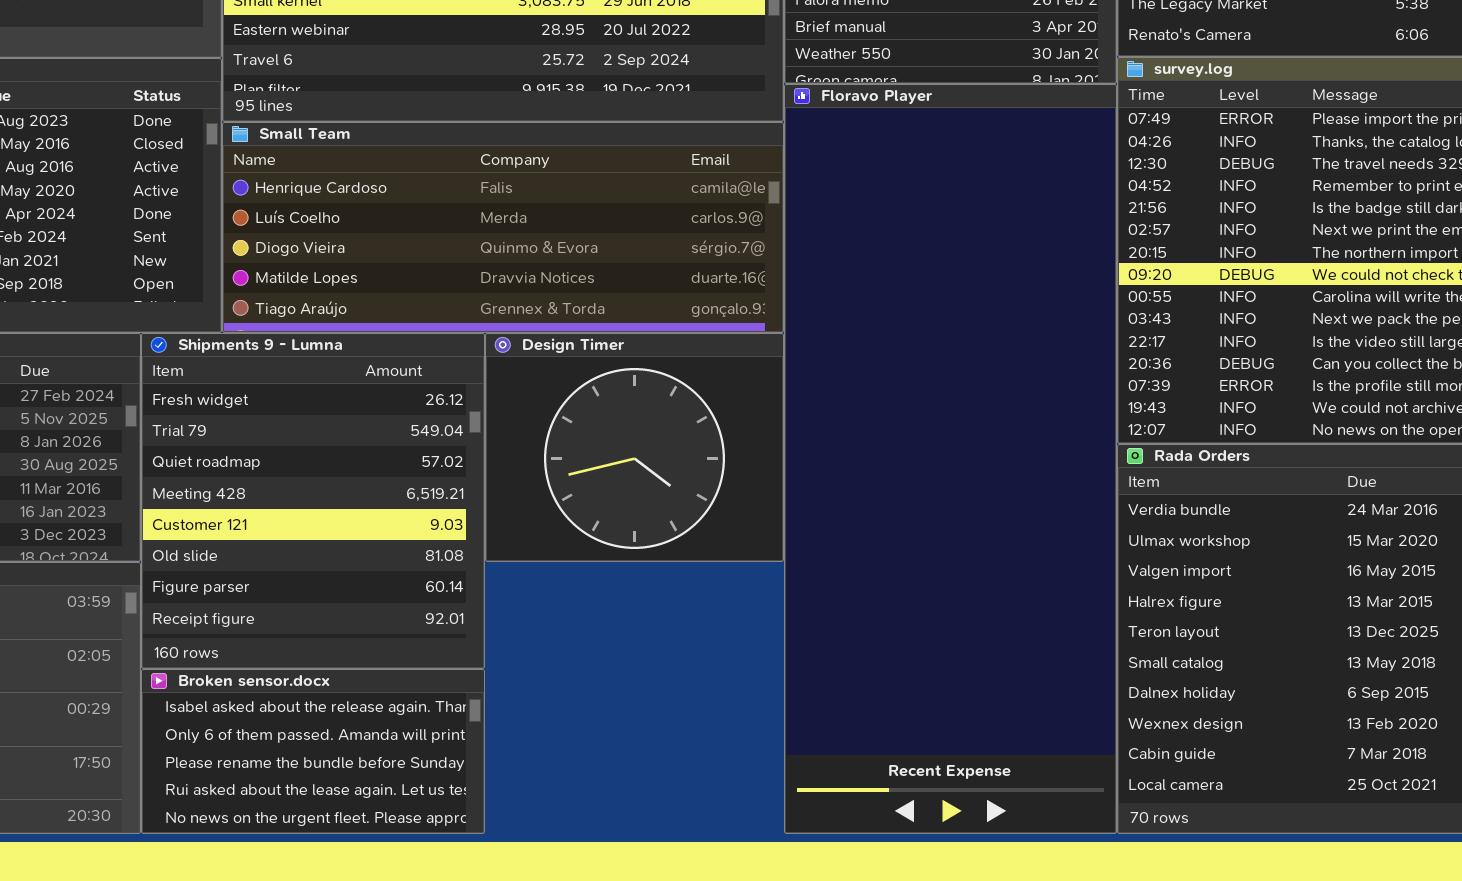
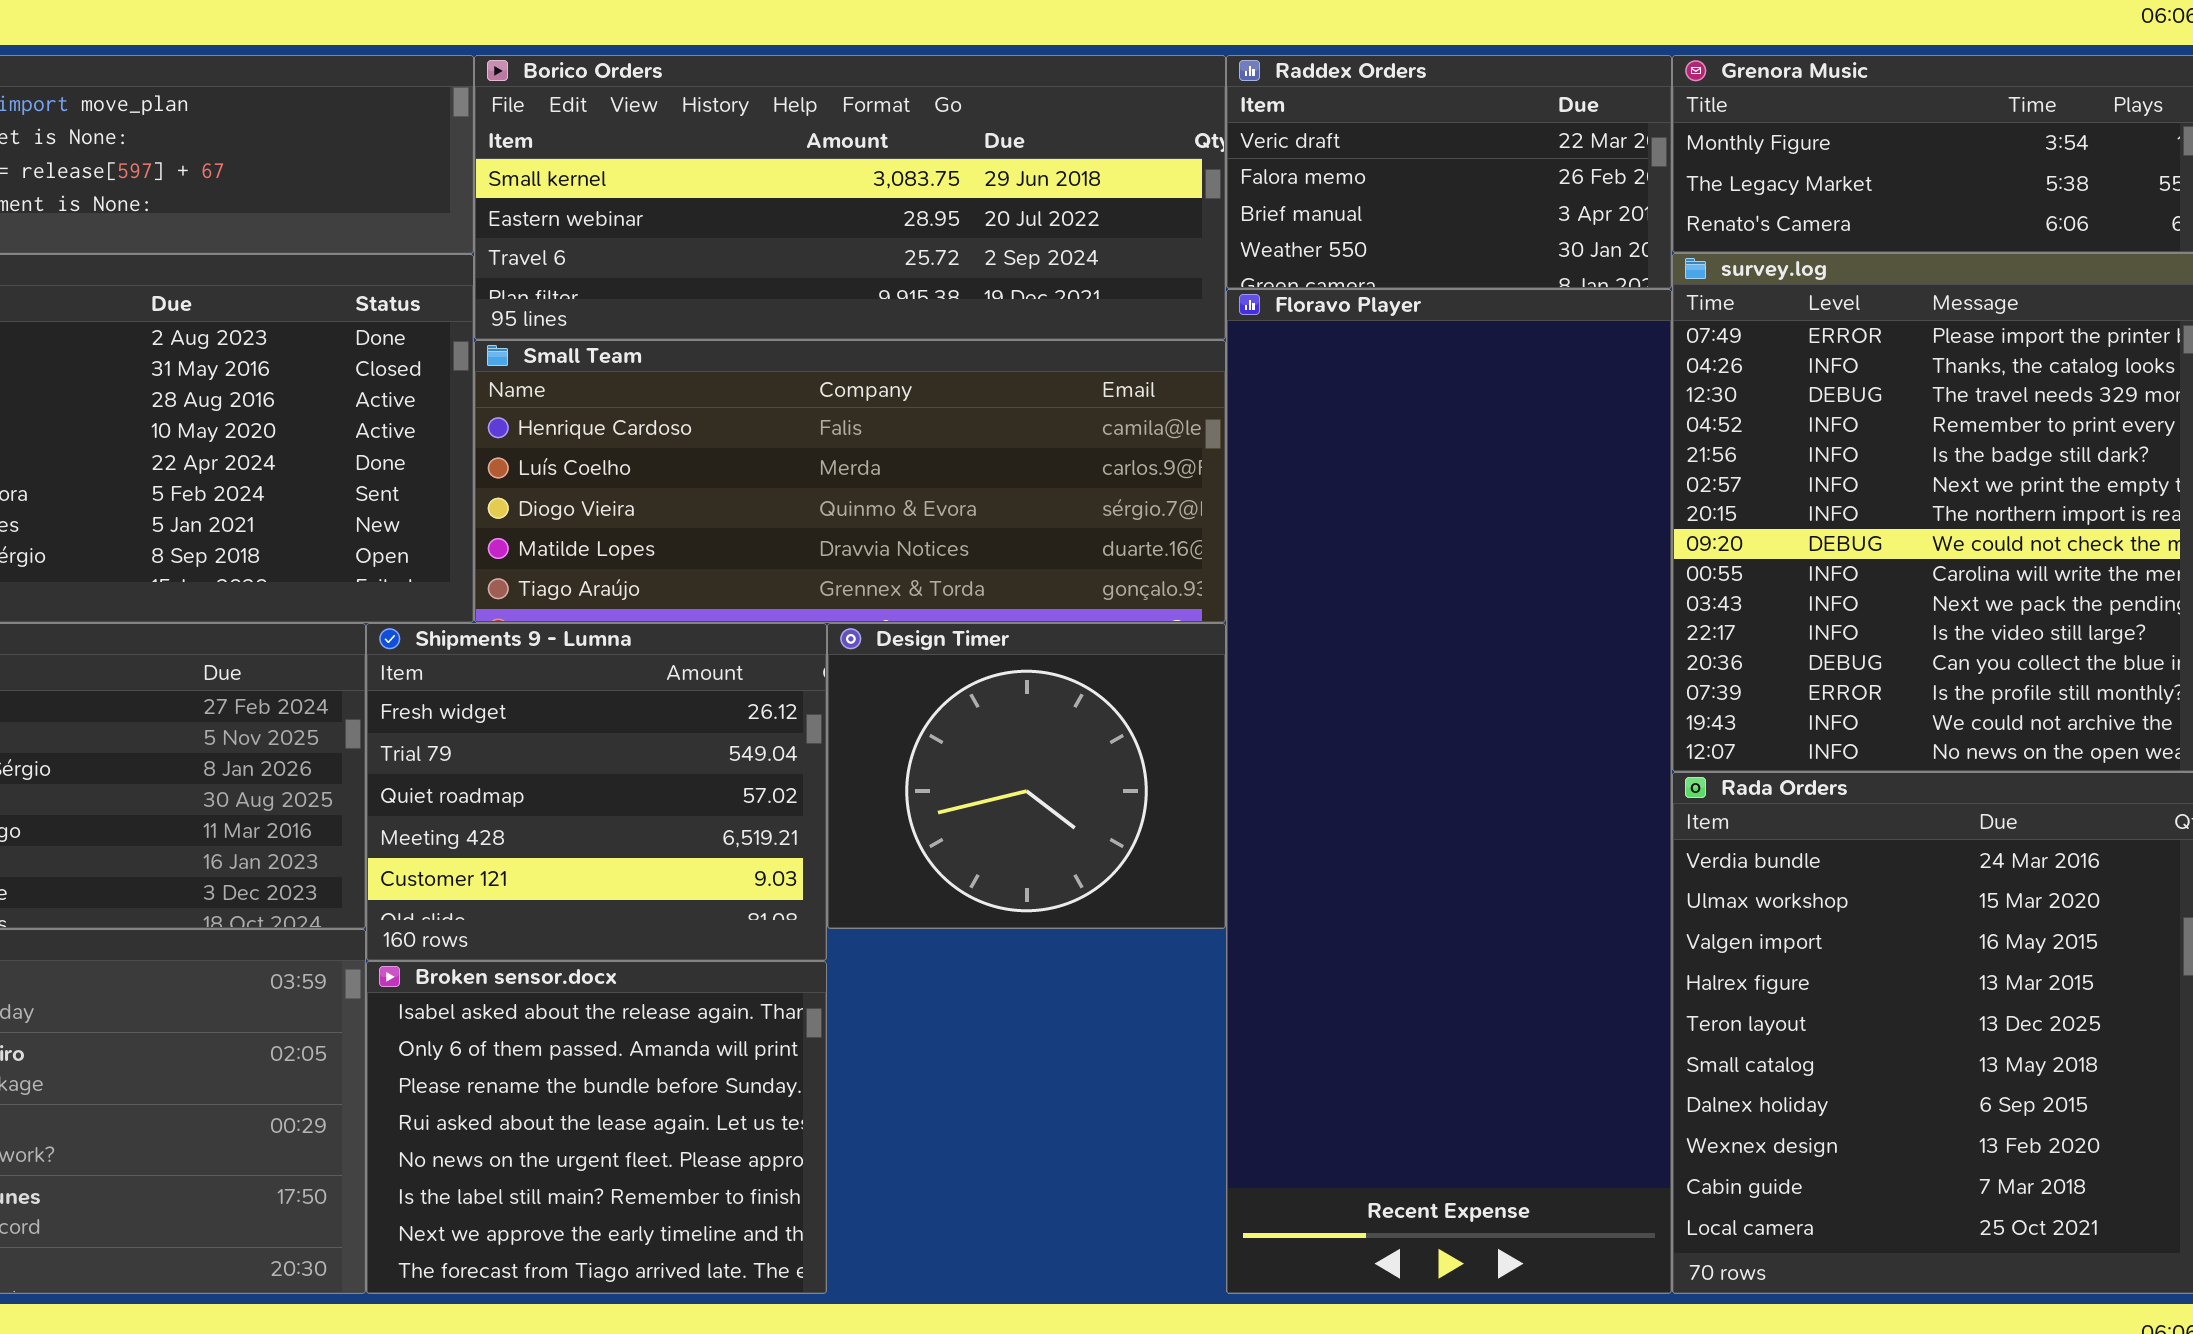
Shipments 9 - Lumna: [141,333,485,669] -> [366,623,827,961], resized
Broken sensor.docx: [141,669,485,834] -> [366,961,827,1294], resized

